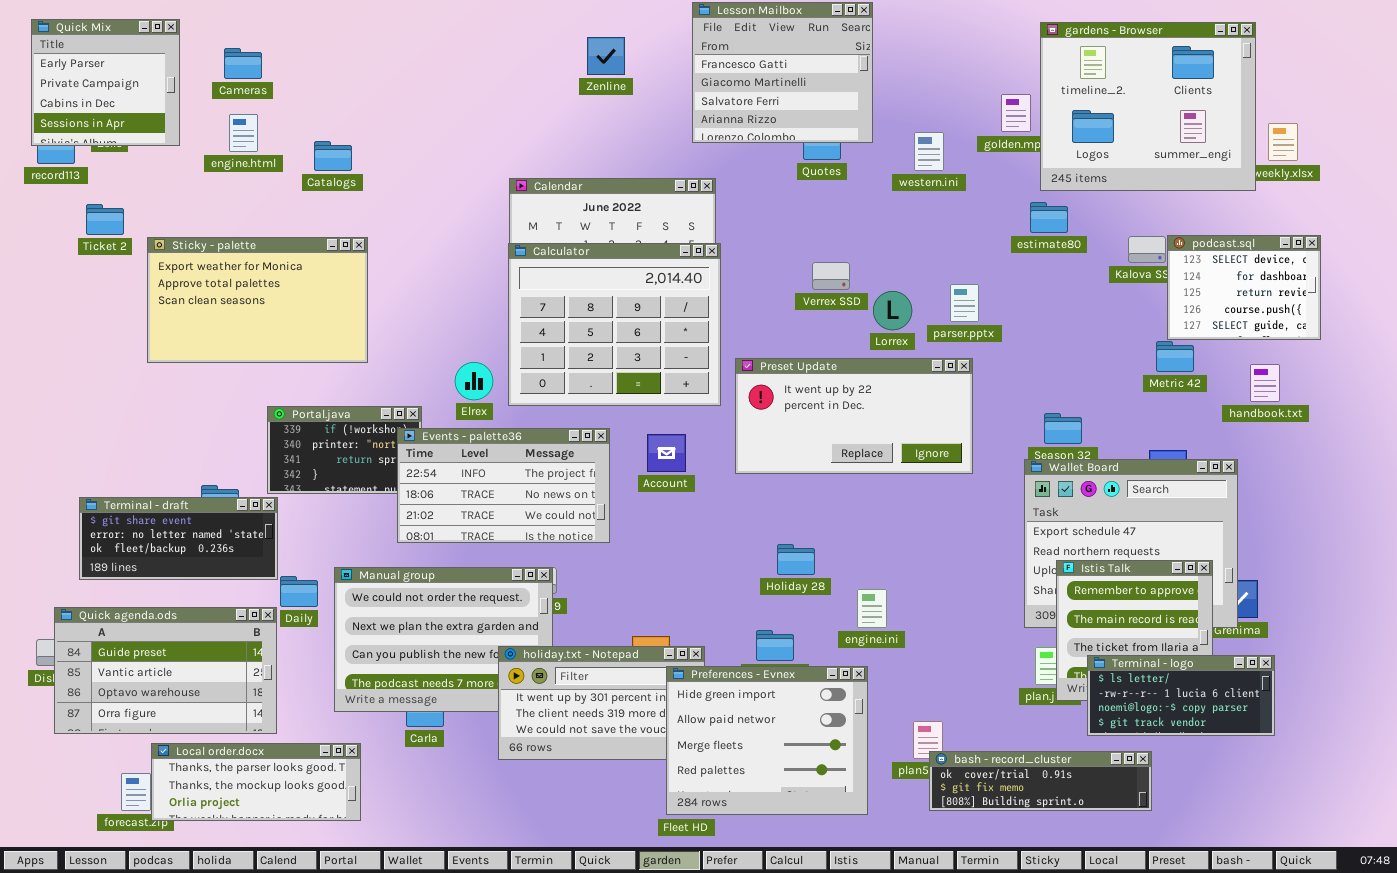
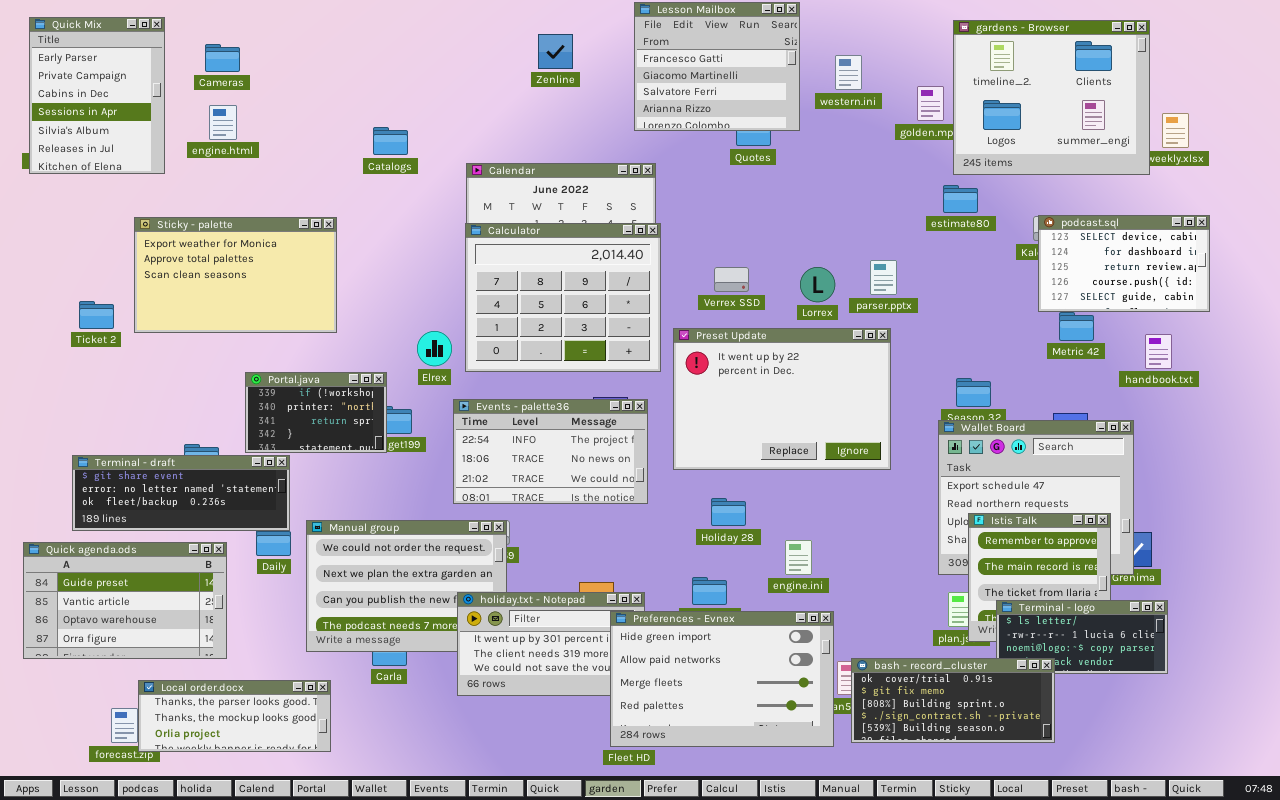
Quick Mix: [31,19,180,146] -> [29,17,165,174], resized
western.ini: [914,132,944,171] -> [835,55,862,90], moved
Catalogs: [314,141,352,171] -> [373,127,408,155], moved
Ticket 2: [86,204,124,235] -> [79,301,114,329], moved
podcast.sql: [1167,235,1321,340] -> [1038,215,1210,312], resized
Verrex SSD: [812,262,850,290] -> [714,267,749,292], moved
Preset Update: [735,358,973,474] -> [673,328,891,470], resized
Events - palette36: [397,428,610,543] -> [453,399,648,504], moved
Terminal - draft: [79,497,278,580] -> [72,455,290,531], resized
Quick agenda.ods: [54,607,277,734] -> [23,542,227,659], moved
Preferences - Evnex: [666,666,868,815] -> [610,611,834,747], resized
bash - record_cluster: [929,751,1152,811] -> [851,658,1055,743], resized

